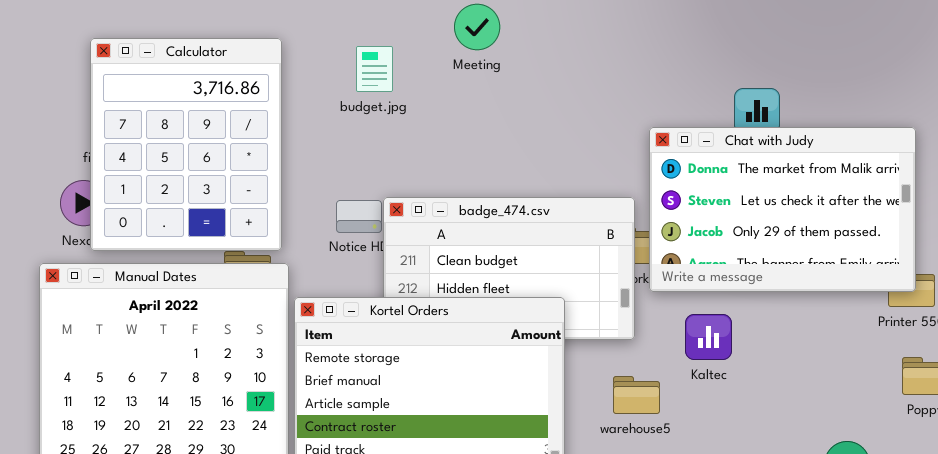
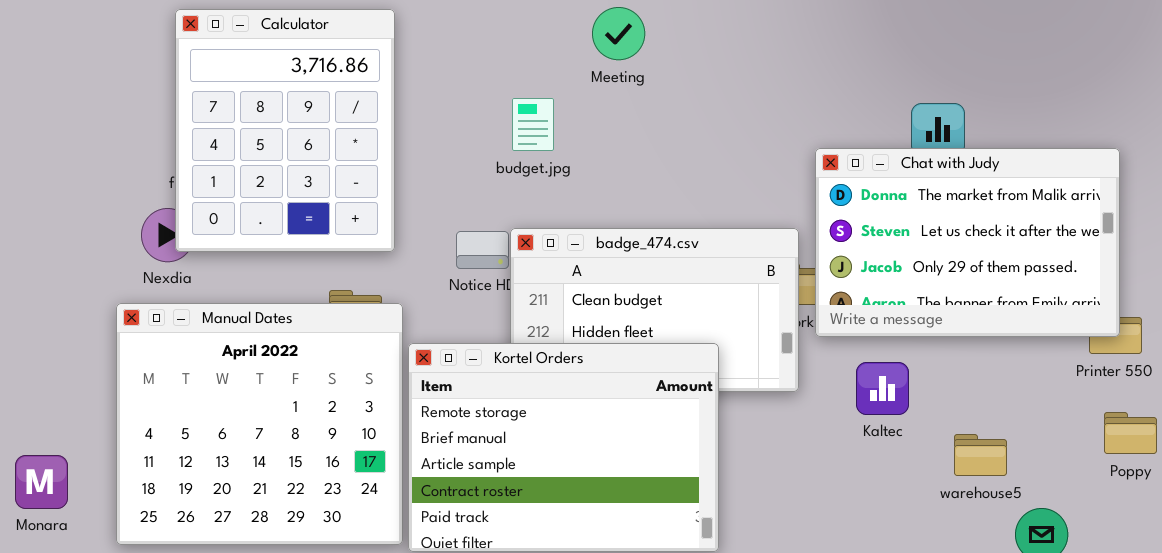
Calculator: [90,38,282,251] -> [175,9,395,252], moved
budget.jpg: [356,46,393,92] -> [512,98,554,151], moved
warehouse5: [613,376,660,414] -> [954,434,1007,476], moved

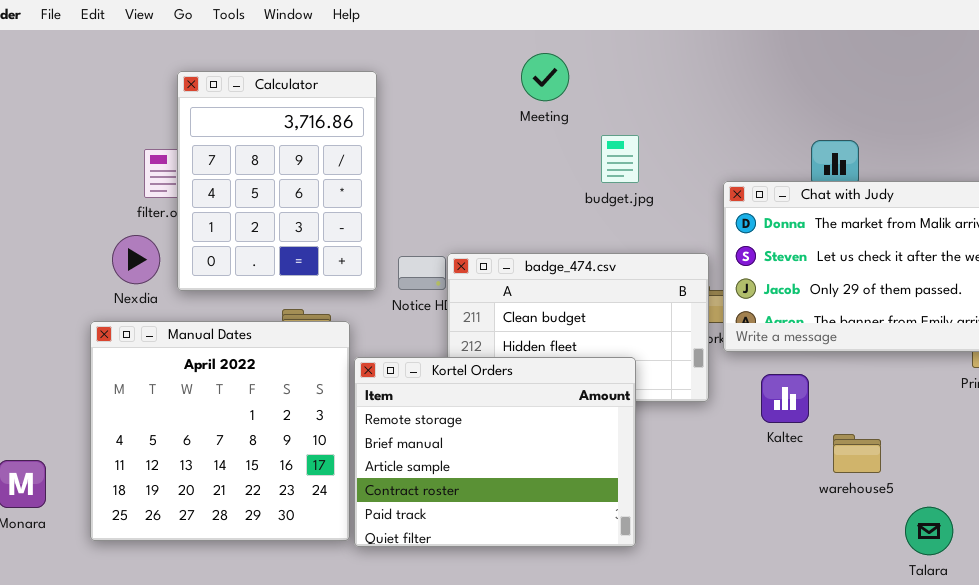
Calculator: [175,9,395,252] -> [177,71,377,291], moved
budget.jpg: [512,98,554,151] -> [601,135,639,183], moved
warehouse5: [954,434,1007,476] -> [833,434,881,473], moved

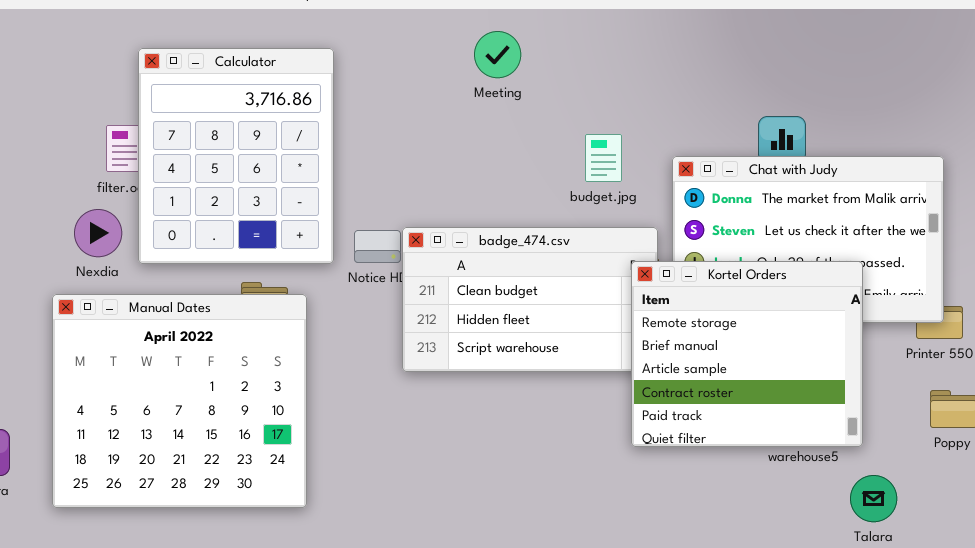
budget.jpg: [601,135,639,183] -> [585,134,622,182], moved
Kortel Orders: [354,357,636,547] -> [631,261,863,447], moved, resized

